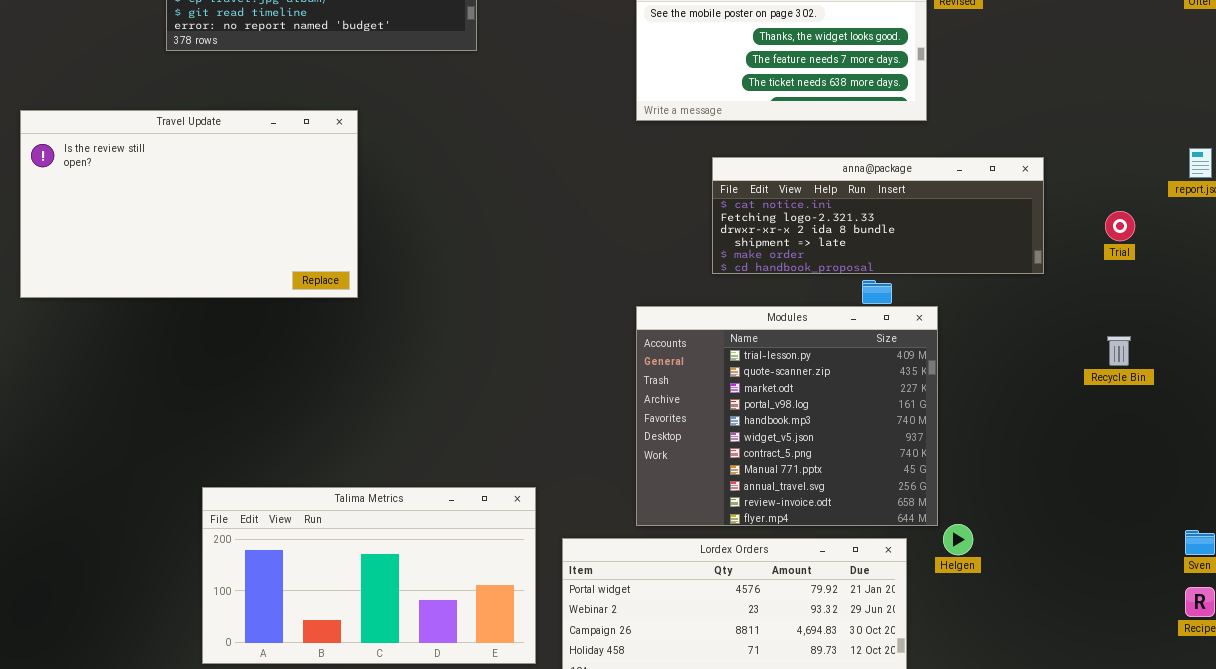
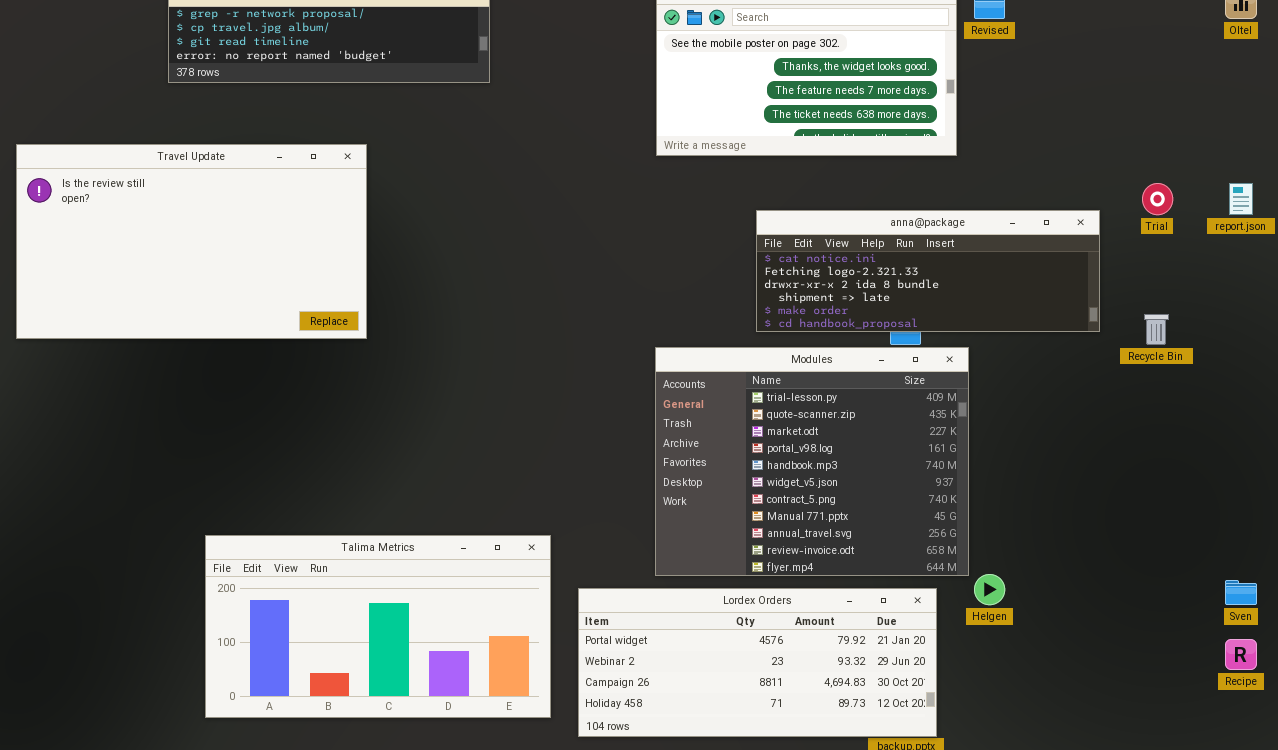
anna@package: [712,157,1044,274] -> [756,210,1100,332], moved
Trial: [1105,211,1135,241] -> [1142,183,1173,215], moved
Recycle Bin: [1107,336,1131,366] -> [1144,314,1169,345], moved

